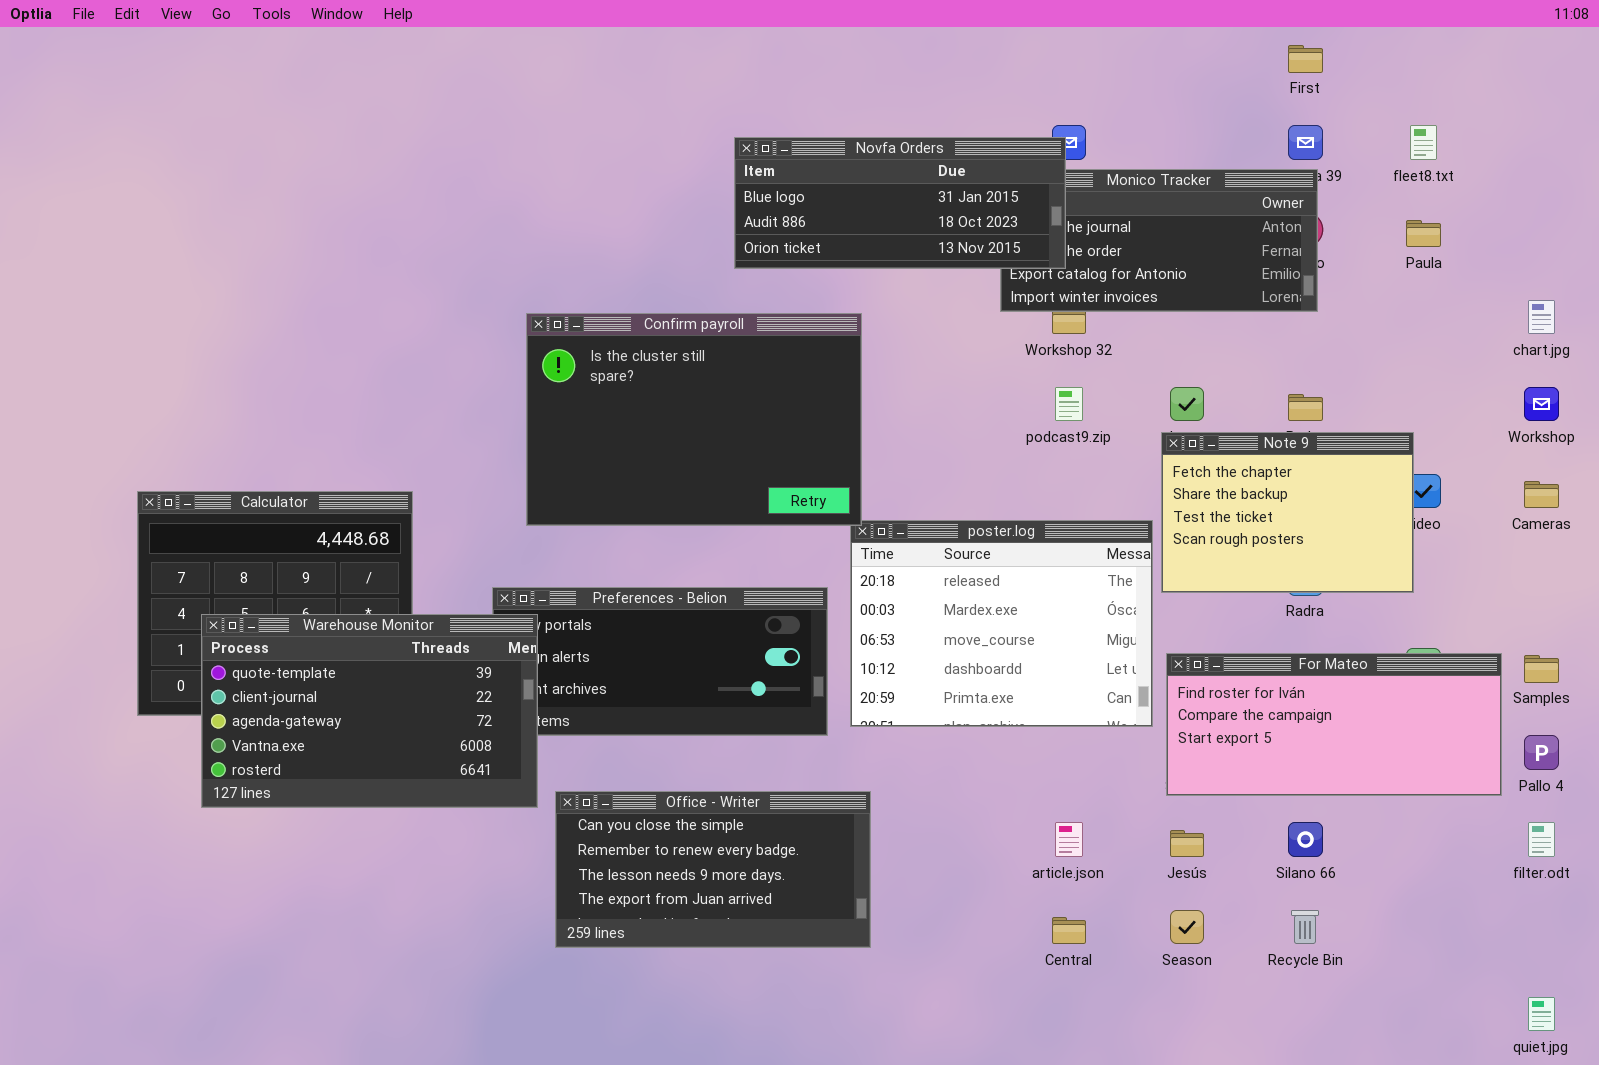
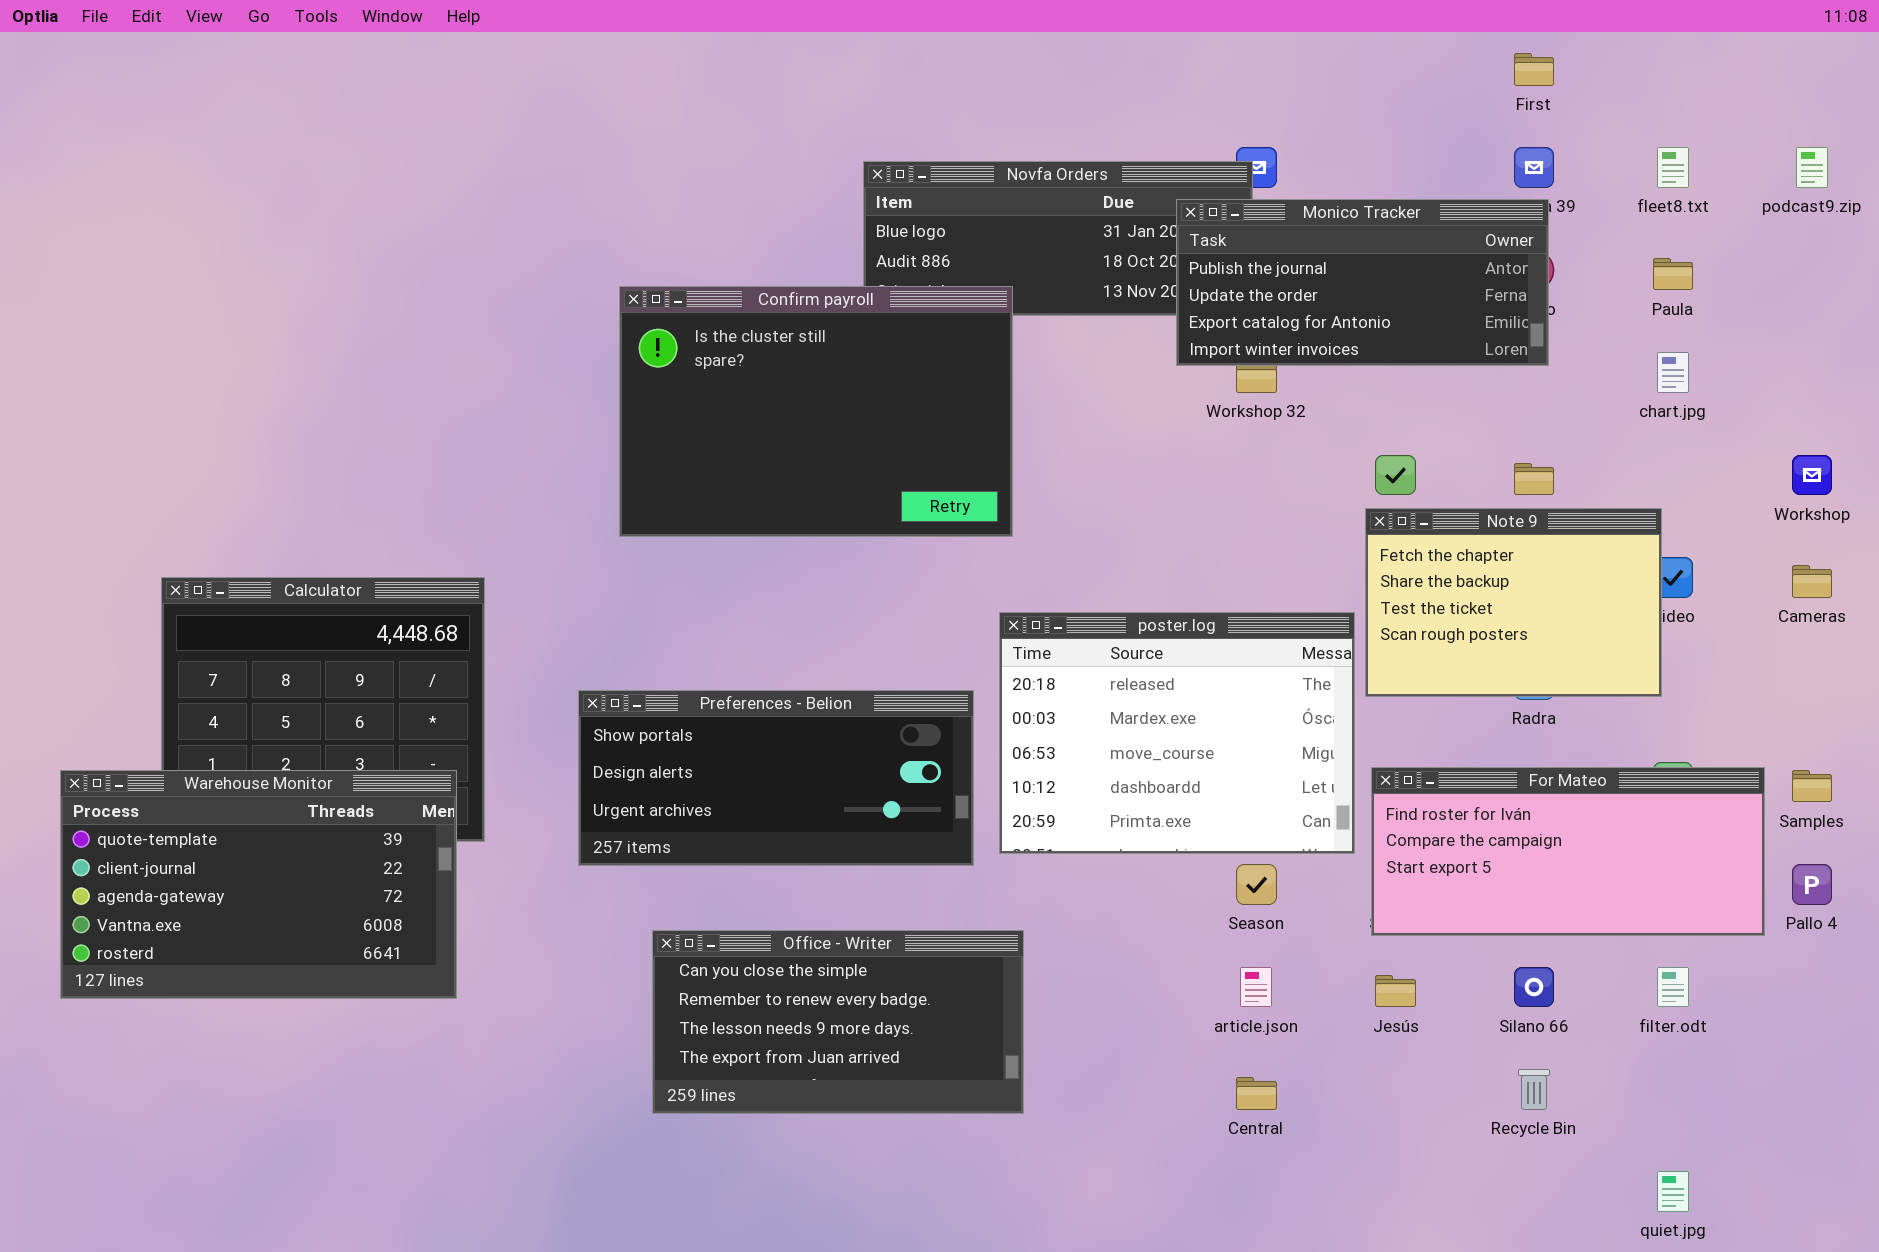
Monico Tracker: [1000,169,1318,312] -> [1176,199,1549,366], raised
chart.jpg: [1528,300,1555,334] -> [1657,352,1689,393], moved
Confirm payroll: [526,313,862,526] -> [619,286,1013,537], moved
podcast9.zip: [1055,387,1083,421] -> [1796,147,1828,188], moved
Warehouse Monitor: [201,614,538,808] -> [60,770,457,999], moved
filter.odt: [1528,822,1555,857] -> [1657,967,1689,1007], moved
Season: [1170,910,1204,944] -> [1236,864,1277,905], moved
quiet.jpg: [1528,997,1555,1031] -> [1657,1171,1689,1212], moved

